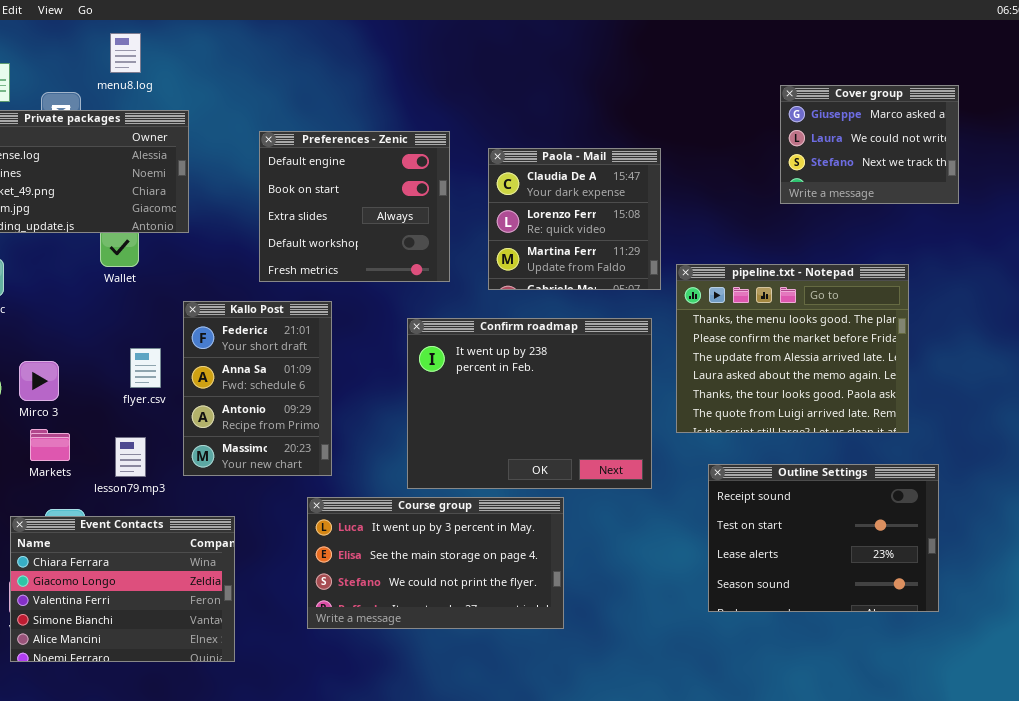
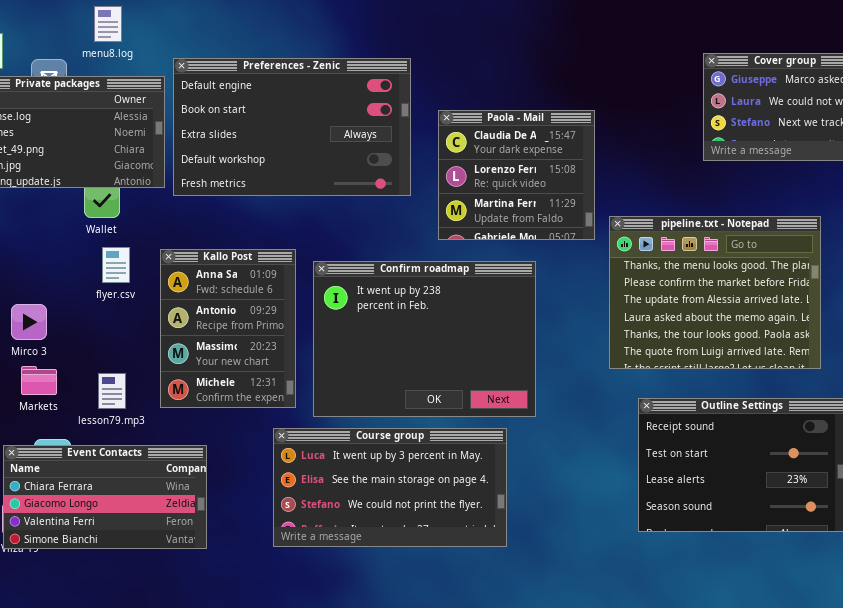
Preferences - Zenic: [259,131,450,282] -> [173,58,411,196], moved, resized
Kallo Post: [183,301,332,476] -> [160,249,296,408], scrolled down 1 row
Confirm roadmap: [407,318,652,489] -> [313,261,536,417], moved
flyer.csv: [130,348,161,388] -> [102,247,130,283], moved
Event Contacts: [10,516,235,662] -> [3,445,207,549], resized

